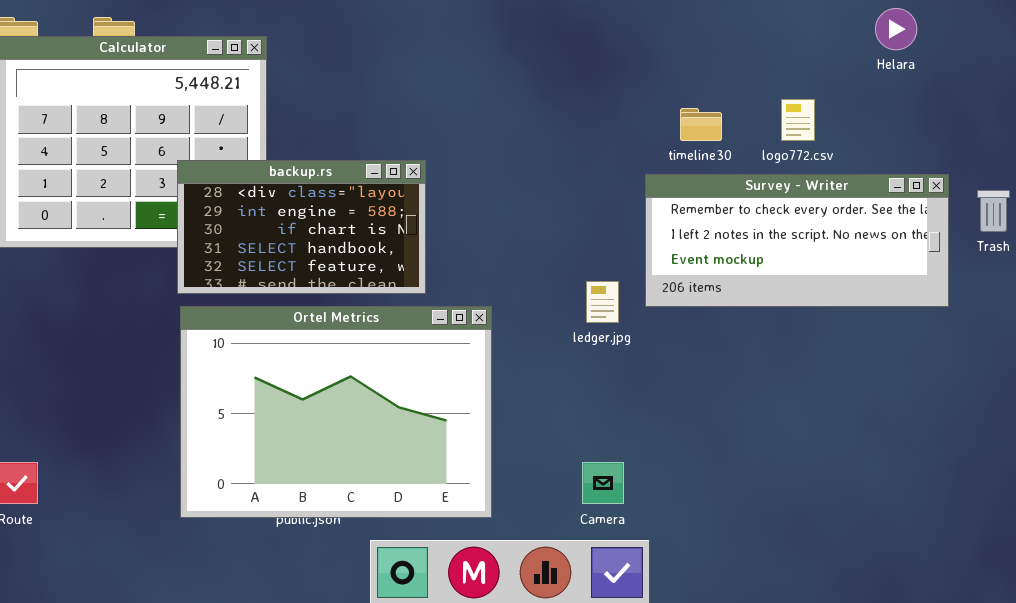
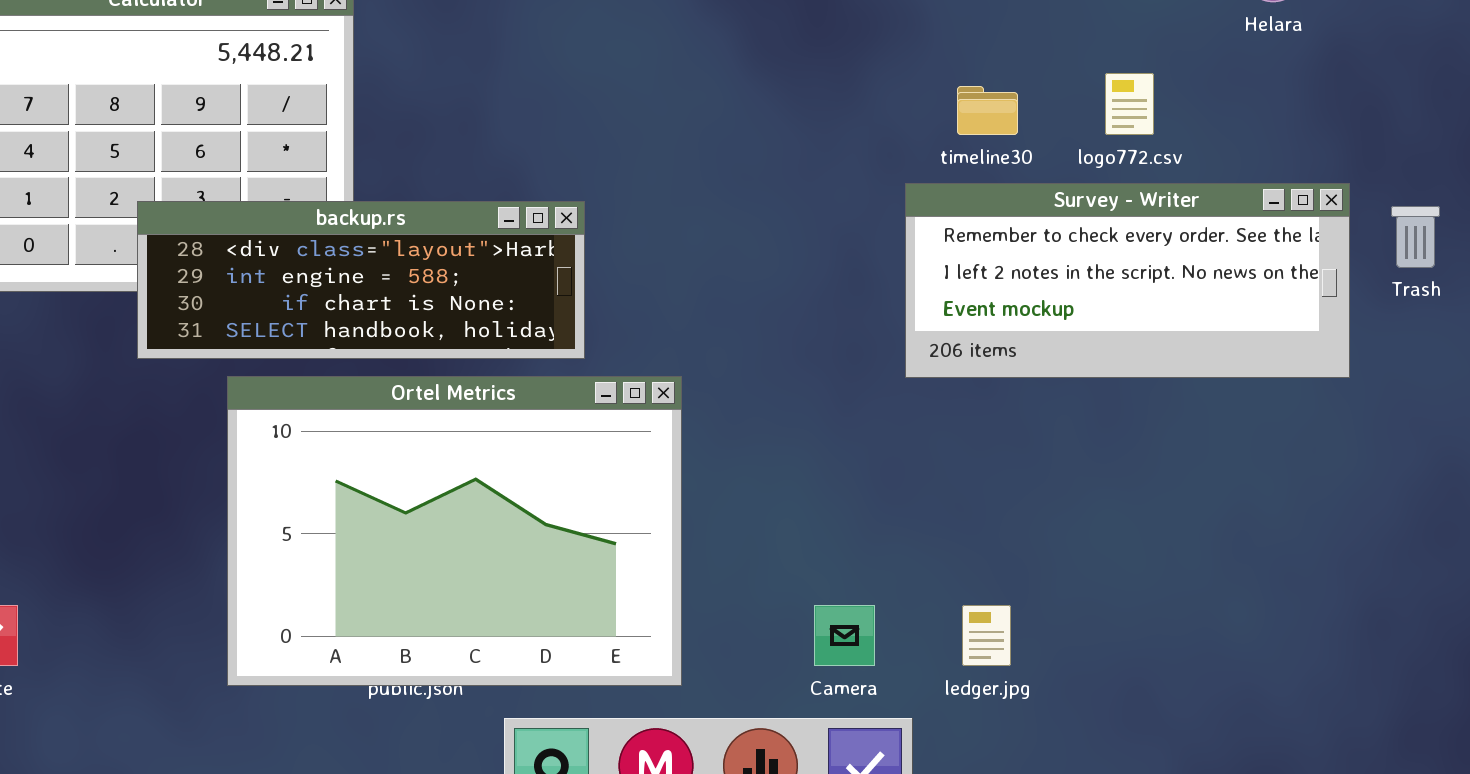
backup.rs: [177,160,426,294] -> [137,201,585,359], resized
ledger.jpg: [586,281,619,323] -> [962,605,1011,666], moved

